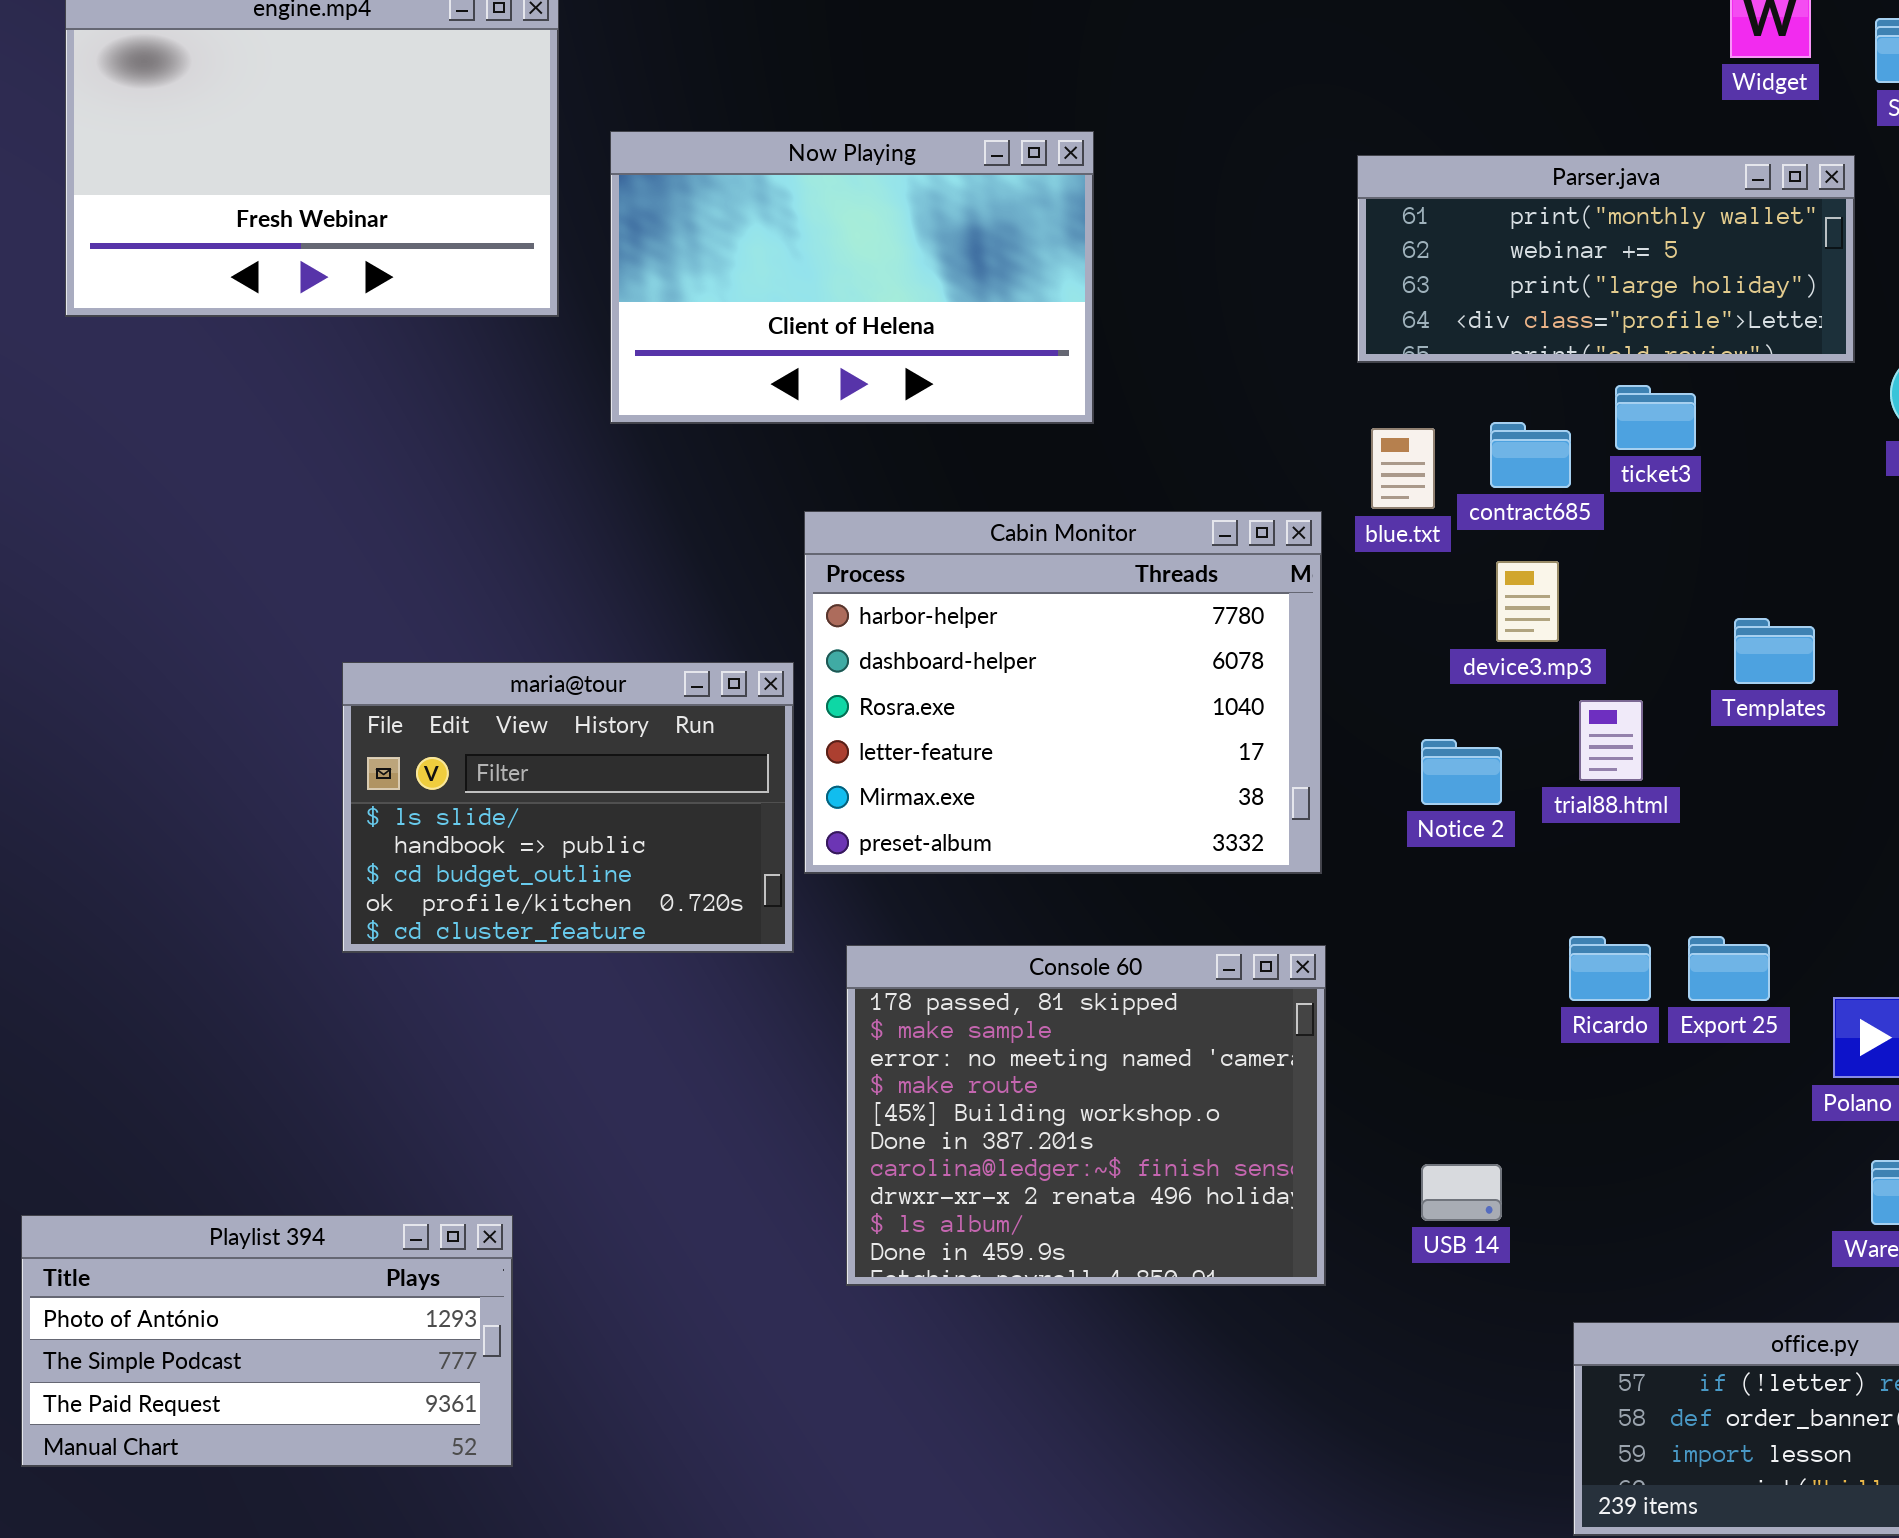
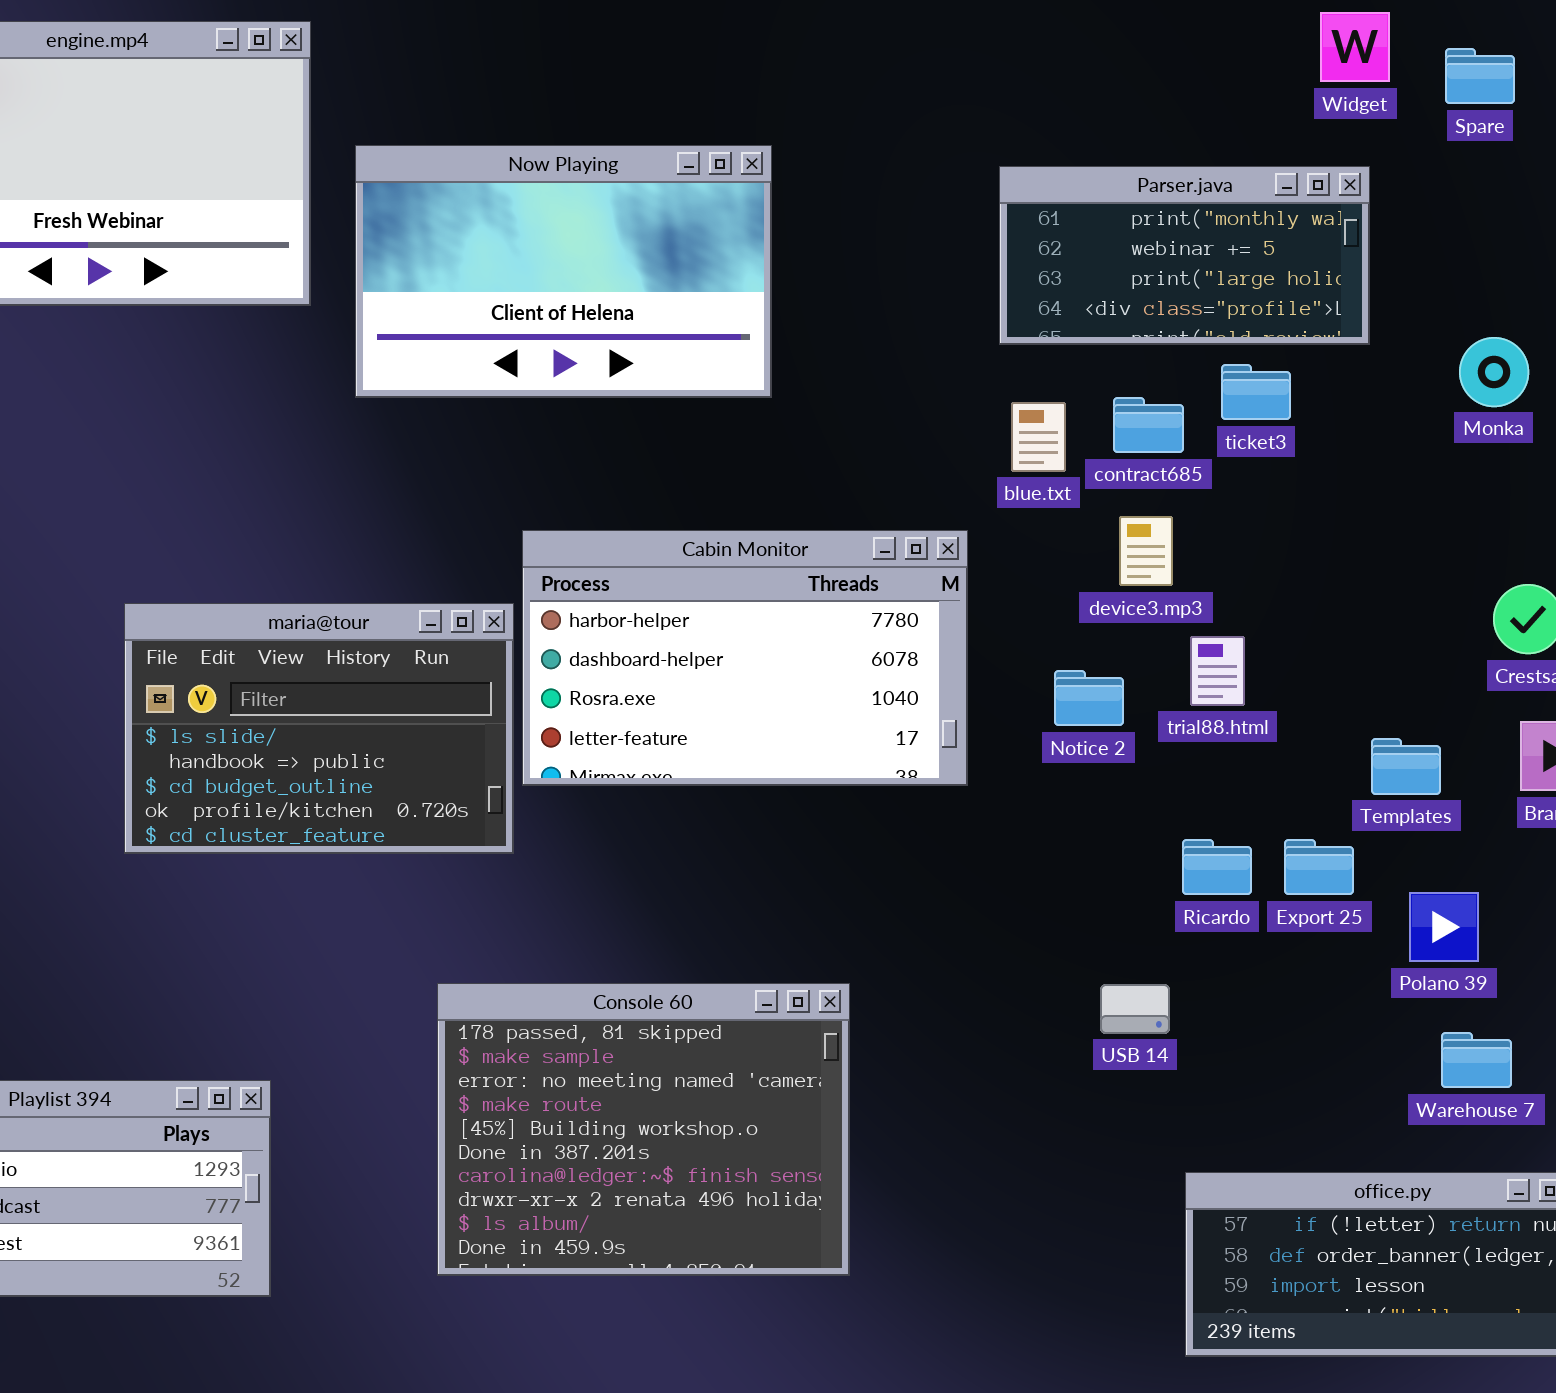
Parser.java: [1357,155,1855,363] -> [999,166,1370,345], resized
Cabin Monitor: [804,511,1322,874] -> [522,530,968,786], resized
Templates: [1734,618,1815,684] -> [1371,738,1441,795], moved
Console 60: [846,945,1326,1286] -> [437,983,850,1276], moved
USB 14: [1421,1164,1502,1221] -> [1100,984,1170,1034], moved

